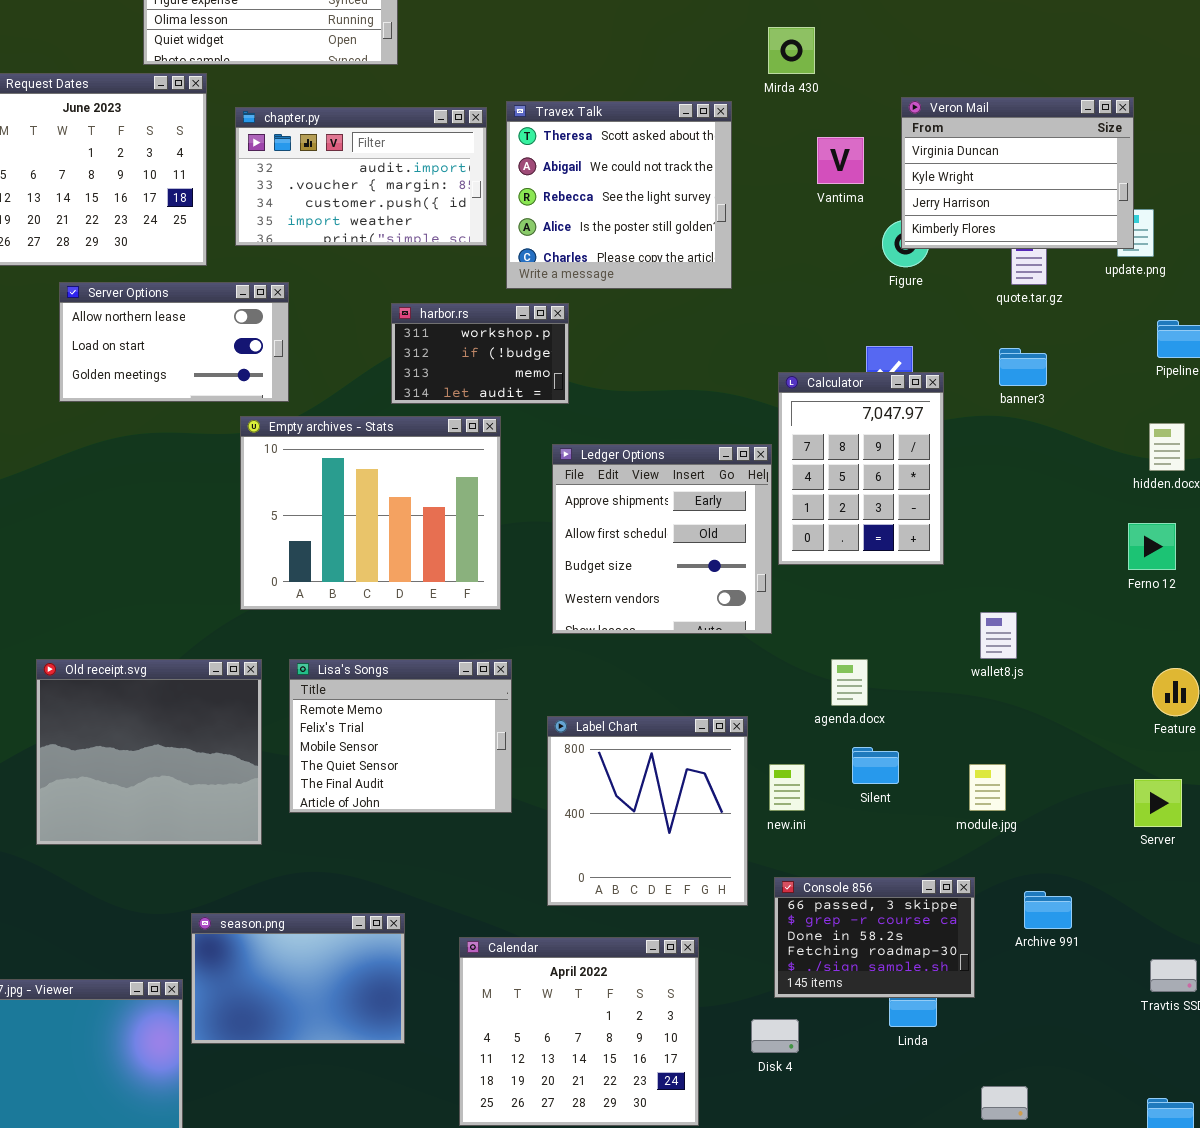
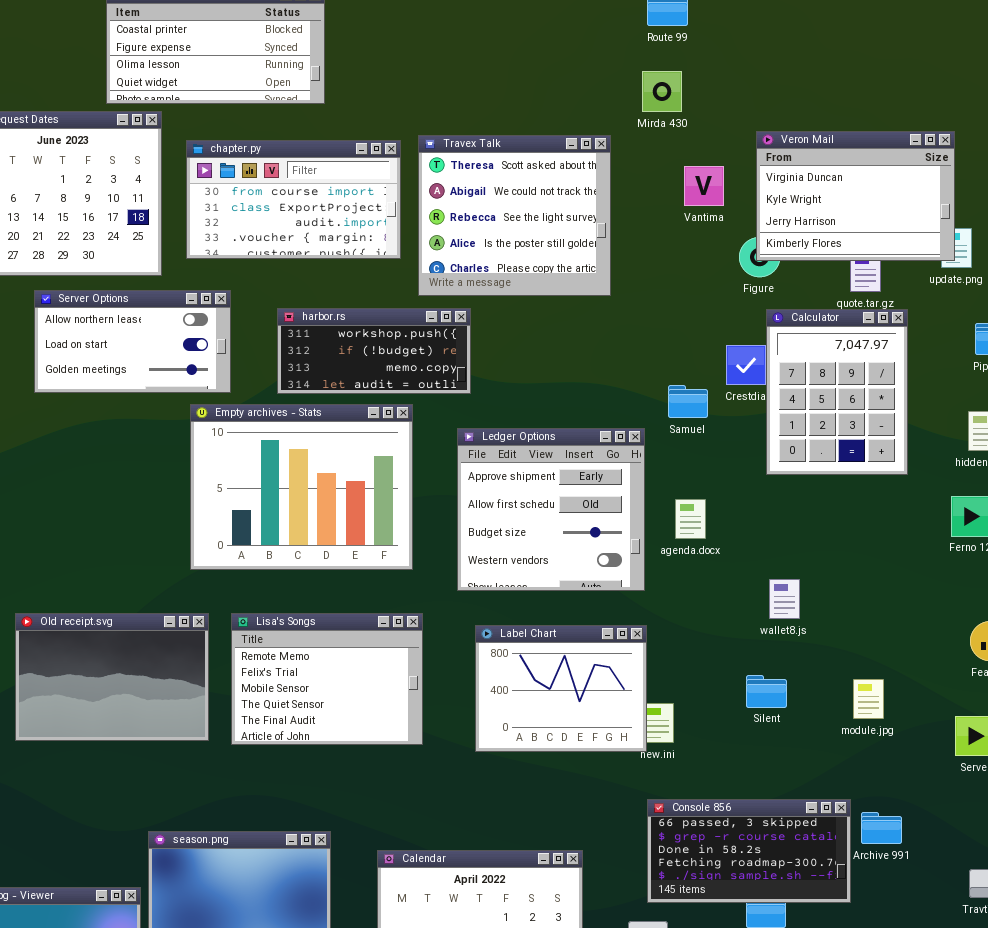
chapter.py: [235,107,487,246] -> [186,140,401,259], scrolled up 2 rows
harbor.rs: [391,303,569,404] -> [277,308,471,394], resized
Calculator: [778,372,944,565] -> [766,309,908,475], moved
wallet8.js: [980,612,1017,659] -> [769,579,800,619], moved
Old receipt.svg: [36,659,262,845] -> [15,613,209,741], resized
agenda.docx: [831,659,868,706] -> [675,499,706,539], moved
Label Chart: [547,716,748,906] -> [475,625,647,752], moved, resized
Silent: [852,747,899,784] -> [746,675,787,708], moved
module.jpg: [969,764,1006,811] -> [853,679,884,719], moved
Console 856: [774,877,975,998] -> [647,799,851,903], resized

